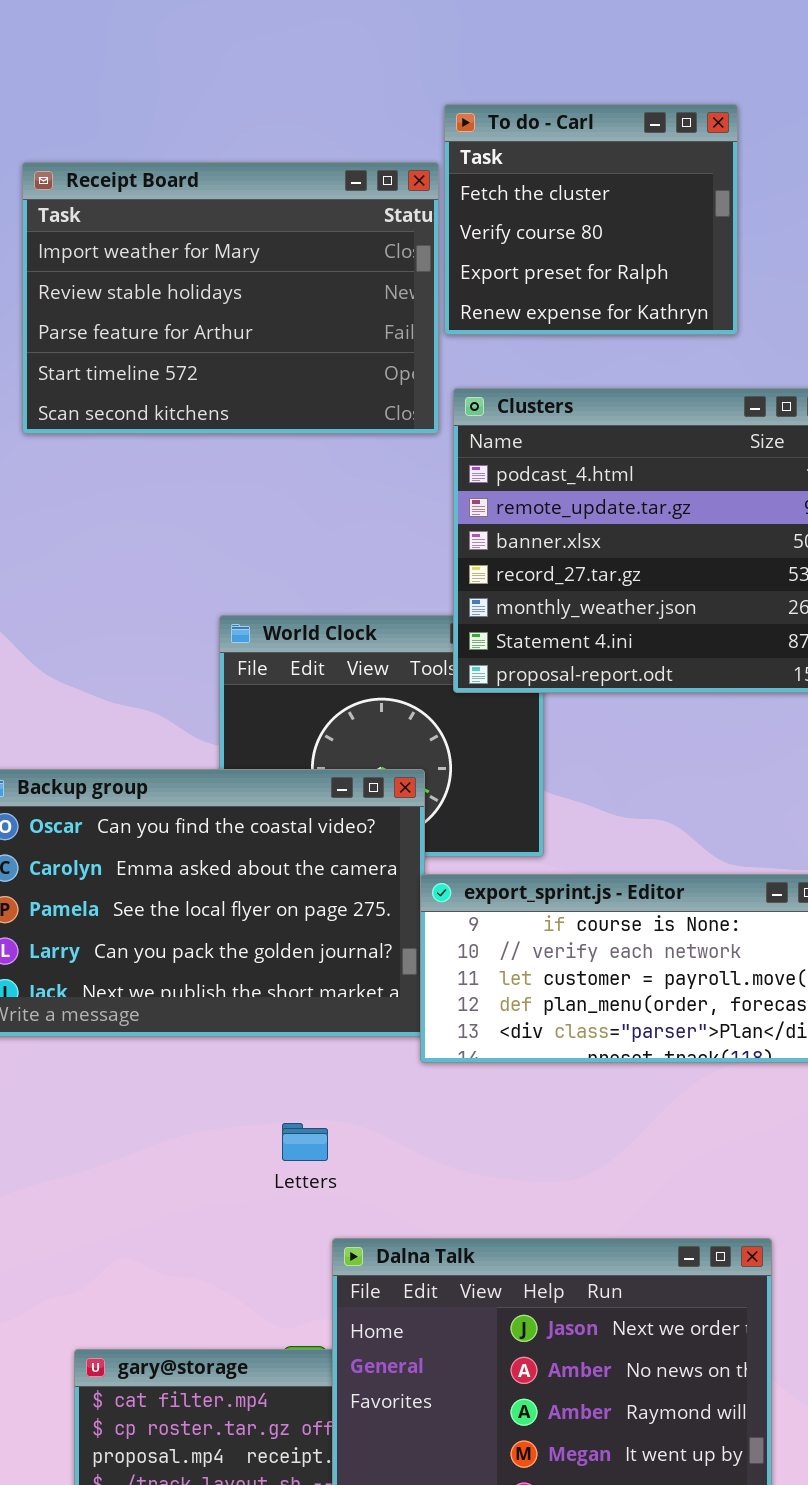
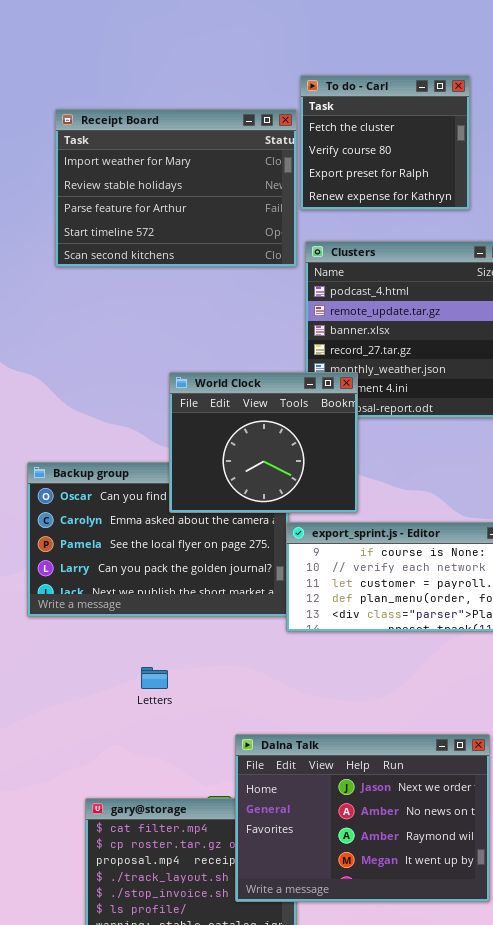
World Clock: [219,615,544,857] -> [169,372,358,513], raised
Letters: [282,1123,328,1161] -> [141,667,168,689], moved

